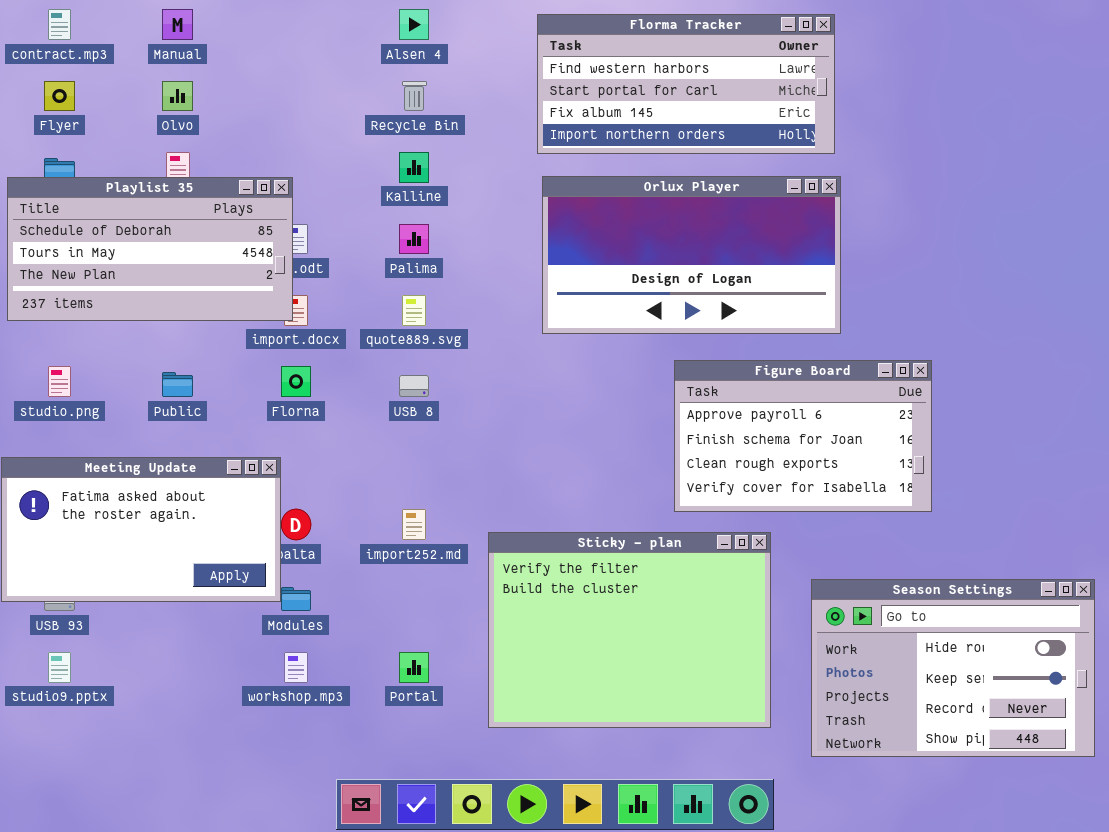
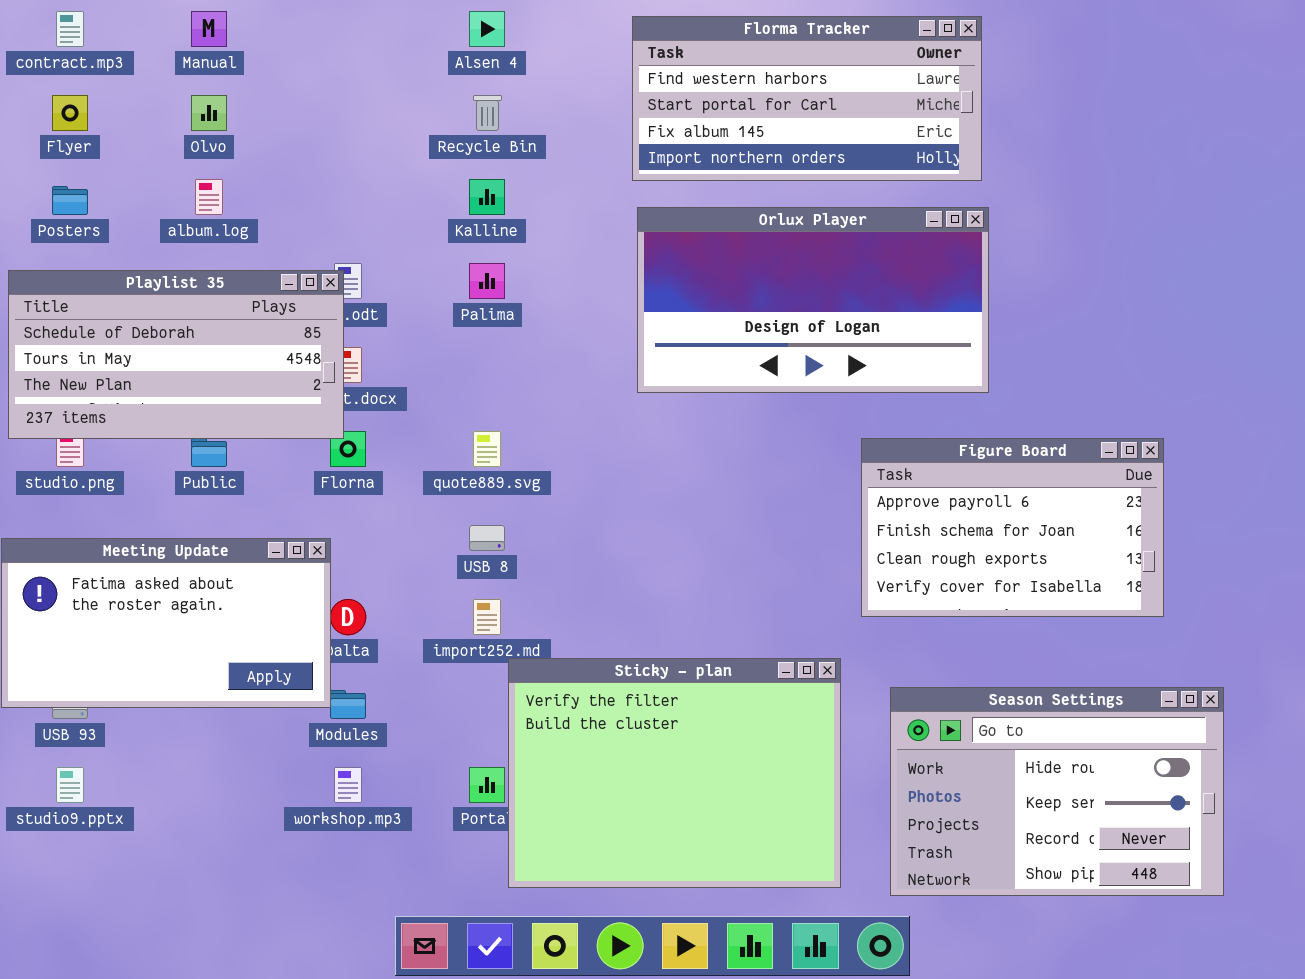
Playlist 35: [7,177,293,321] -> [8,270,344,439], moved
quote889.svg: [402,295,426,326] -> [473,431,501,467], moved
Figure Board: [674,360,932,512] -> [861,438,1164,617], moved
USB 8: [399,375,429,397] -> [469,525,505,551], moved
Sticky - plan: [488,532,771,728] -> [508,658,841,888], moved
Season Settings: [811,579,1095,757] -> [890,687,1224,896], moved

